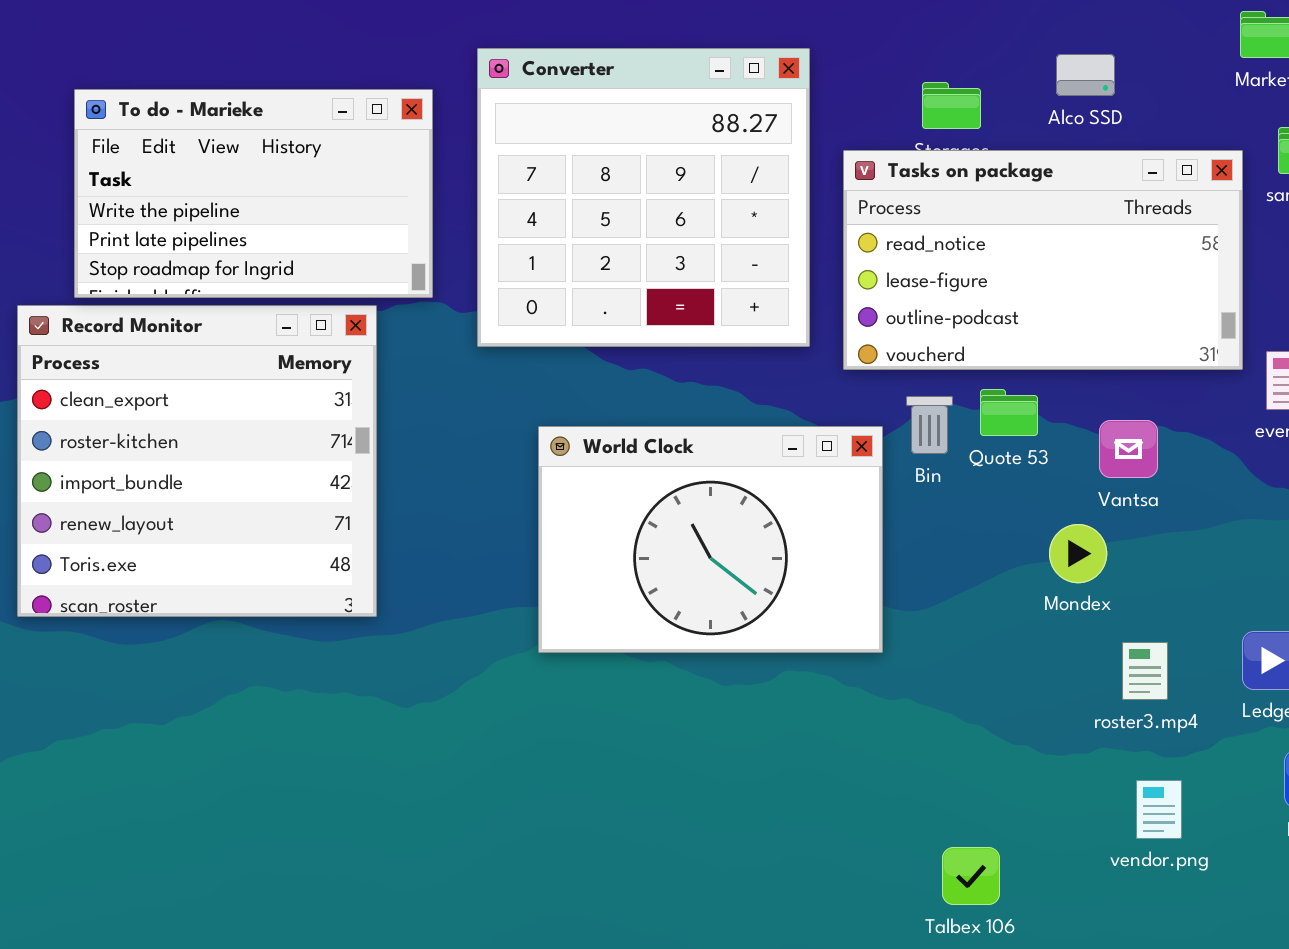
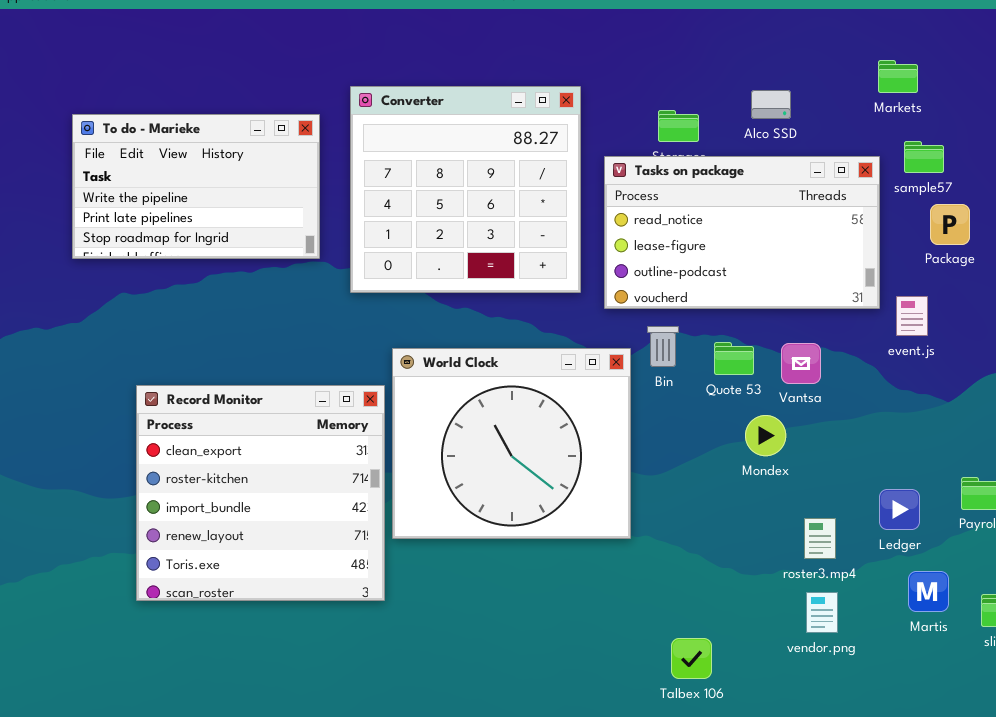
Record Monitor: [17,305,377,617] -> [136,385,385,601], moved
Quote 53: [980,389,1038,436] -> [714,342,754,375], moved
World Clock: [538,426,883,653] -> [392,348,631,539], resized
roster3.mp4: [1122,642,1168,700] -> [804,518,836,559], moved

